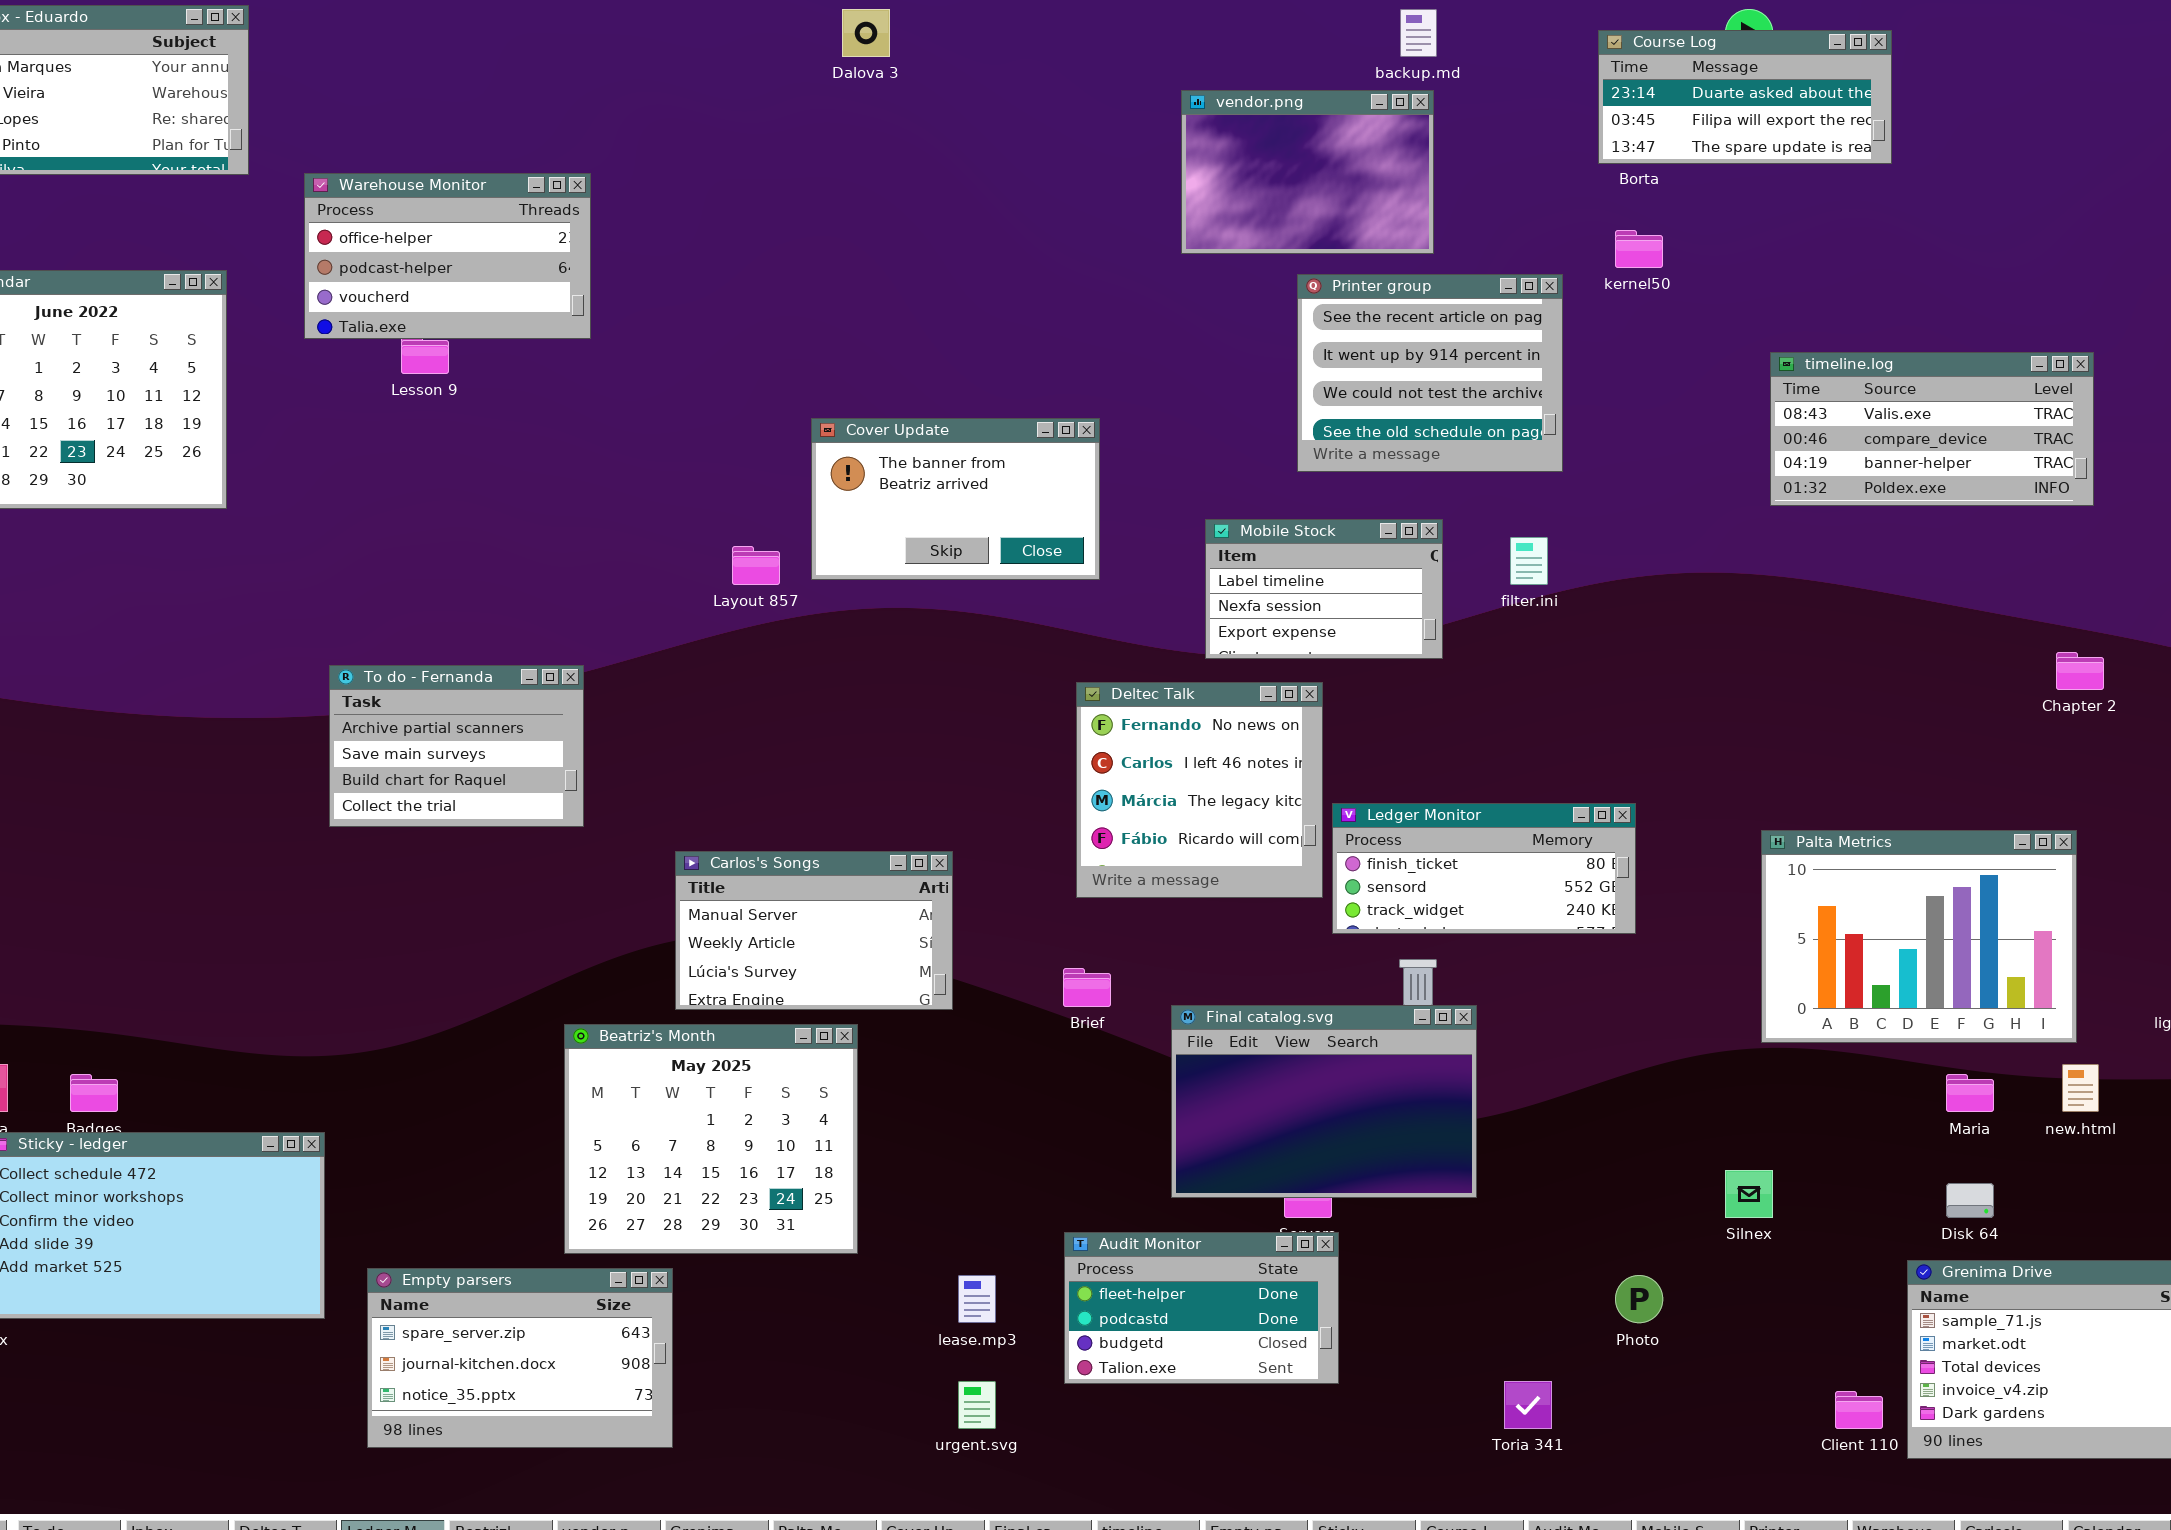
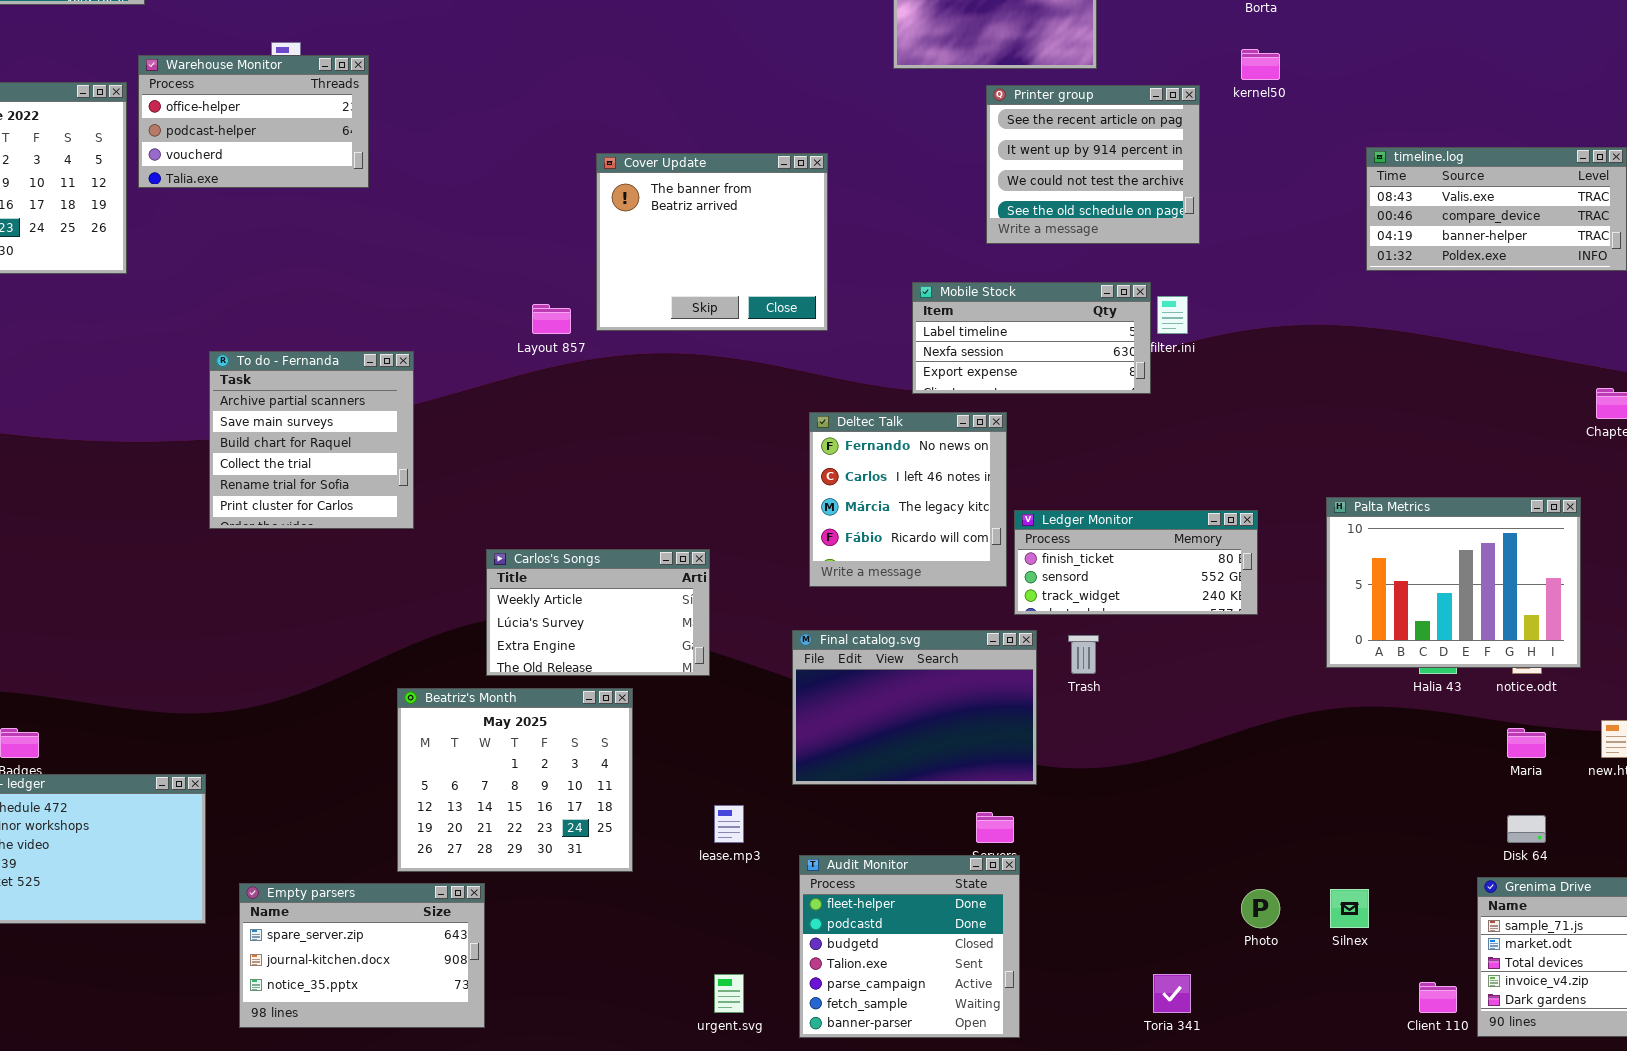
Warehouse Monitor: [304,173,591,339] -> [138,55,369,188], moved
Cover Update: [811,418,1100,580] -> [596,153,828,331], resized
Mobile Stock: [1205,519,1443,659] -> [912,282,1151,394], resized
To do - Fernanda: [329,665,584,827] -> [209,351,414,529], resized
Palta Metrics: [1761,830,2077,1043] -> [1326,497,1581,668], moved
Carlos's Songs: [675,851,953,1010] -> [486,549,710,676], scrolled down 1 row
Final catalog.svg: [1171,1005,1477,1198] -> [792,630,1037,785], moved
Silnex: [1725,1170,1773,1218] -> [1330,889,1369,928], moved
Audit Monitor: [1064,1232,1339,1384] -> [799,855,1020,1038], resized
lease.mp3: [958,1275,996,1323] -> [714,805,744,843], moved

